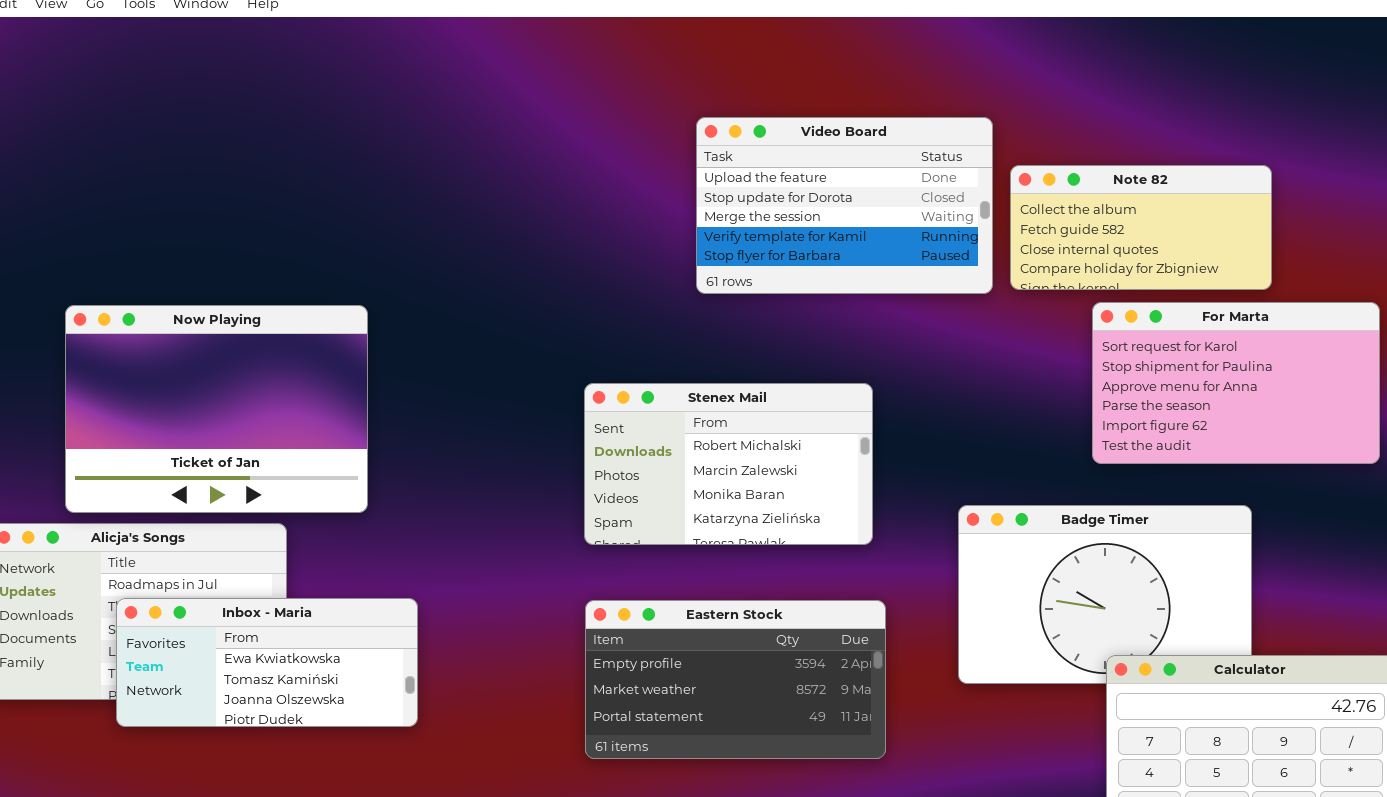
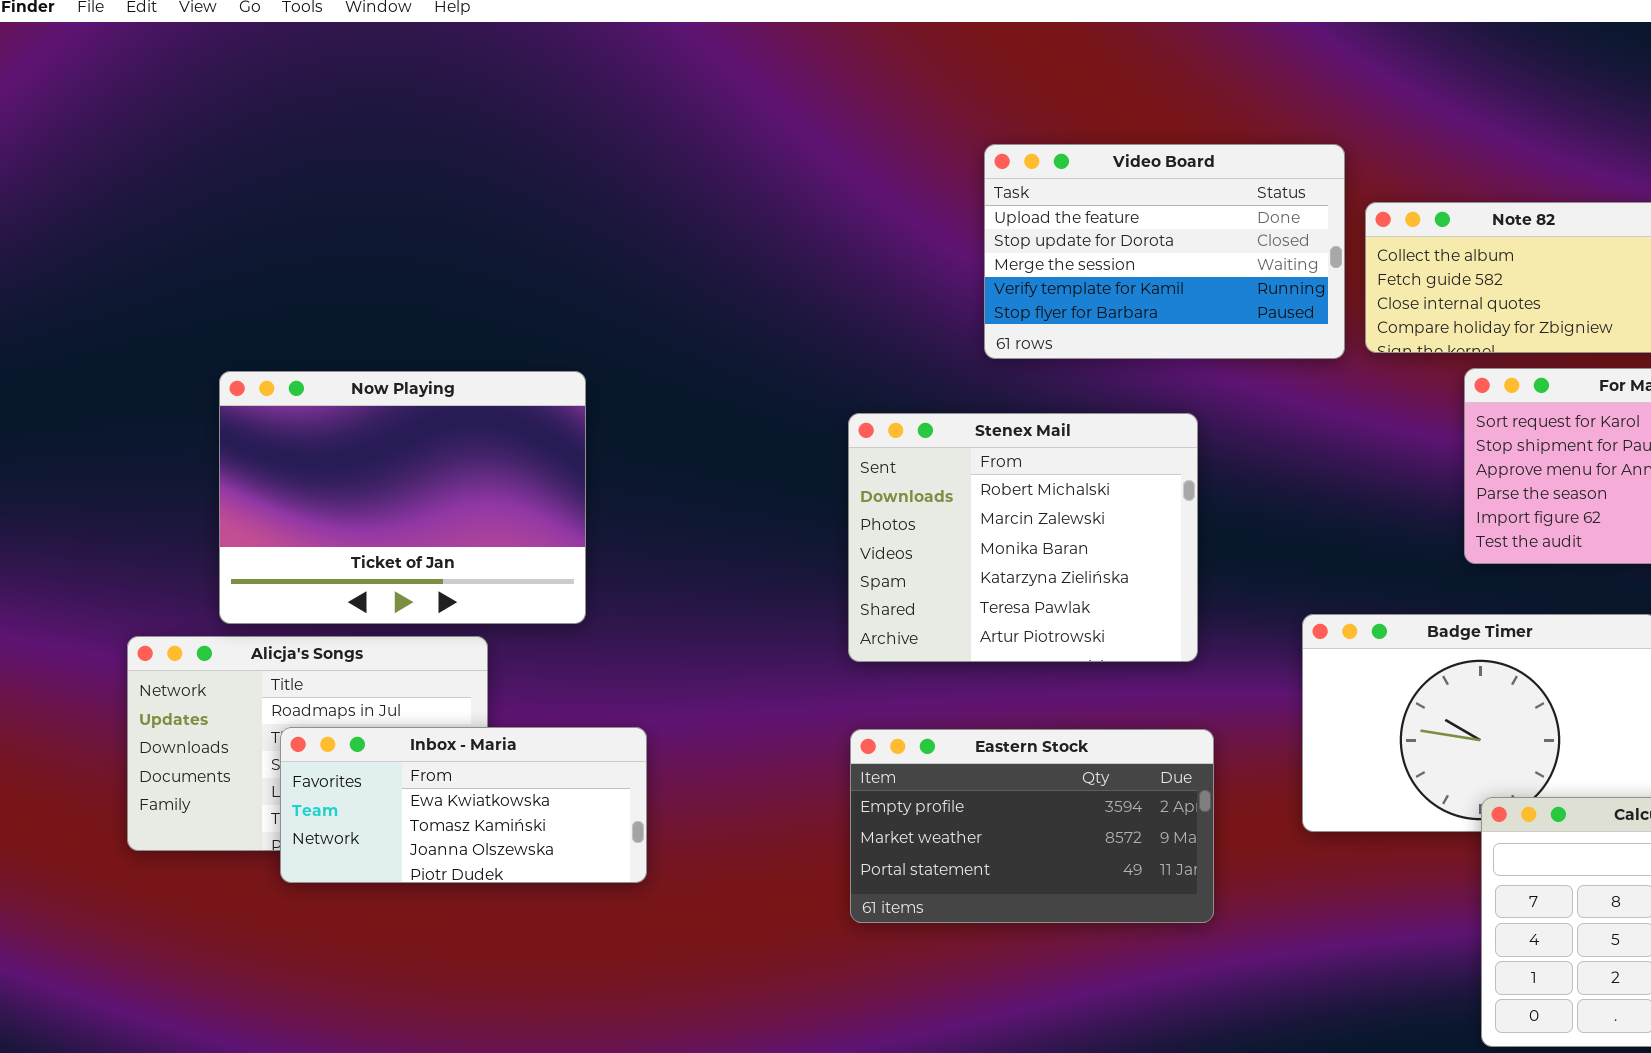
Stenex Mail: [584,383,873,545] -> [848,413,1198,662], resized

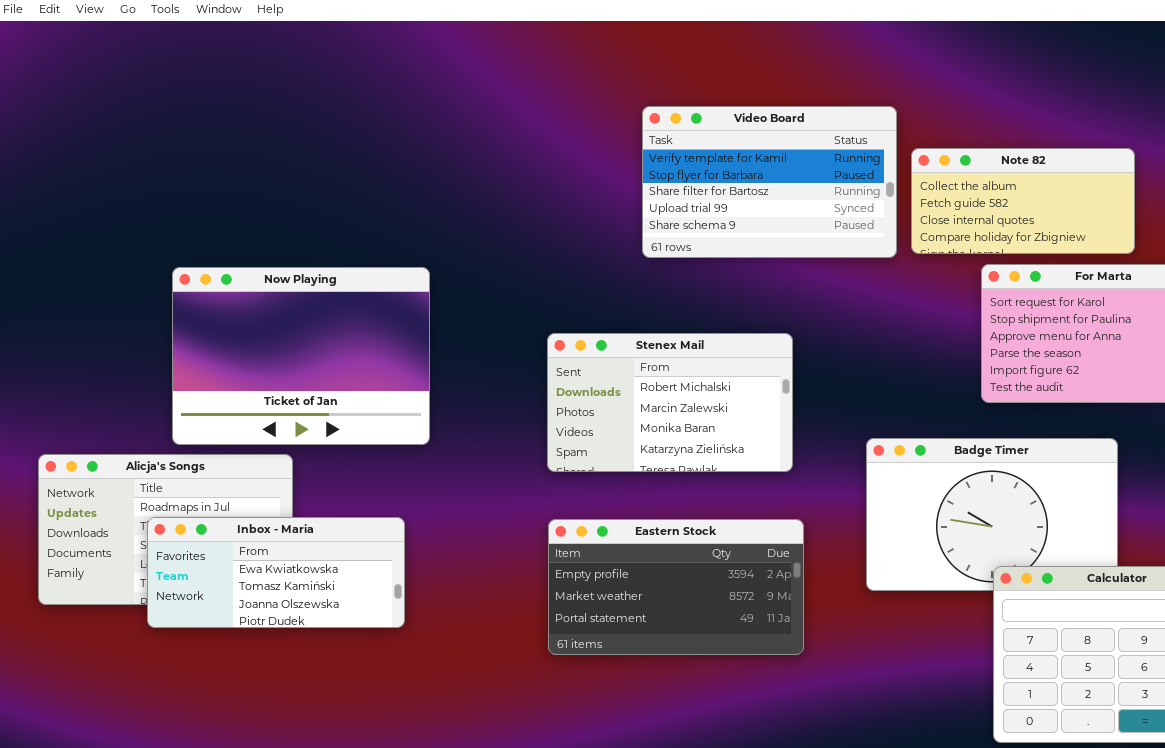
Video Board: [984,144,1345,359] -> [642,106,897,258], scrolled down 3 rows
Now Playing: [219,371,586,624] -> [172,267,430,445], moved
Stenex Mail: [848,413,1198,662] -> [547,333,793,472], resized

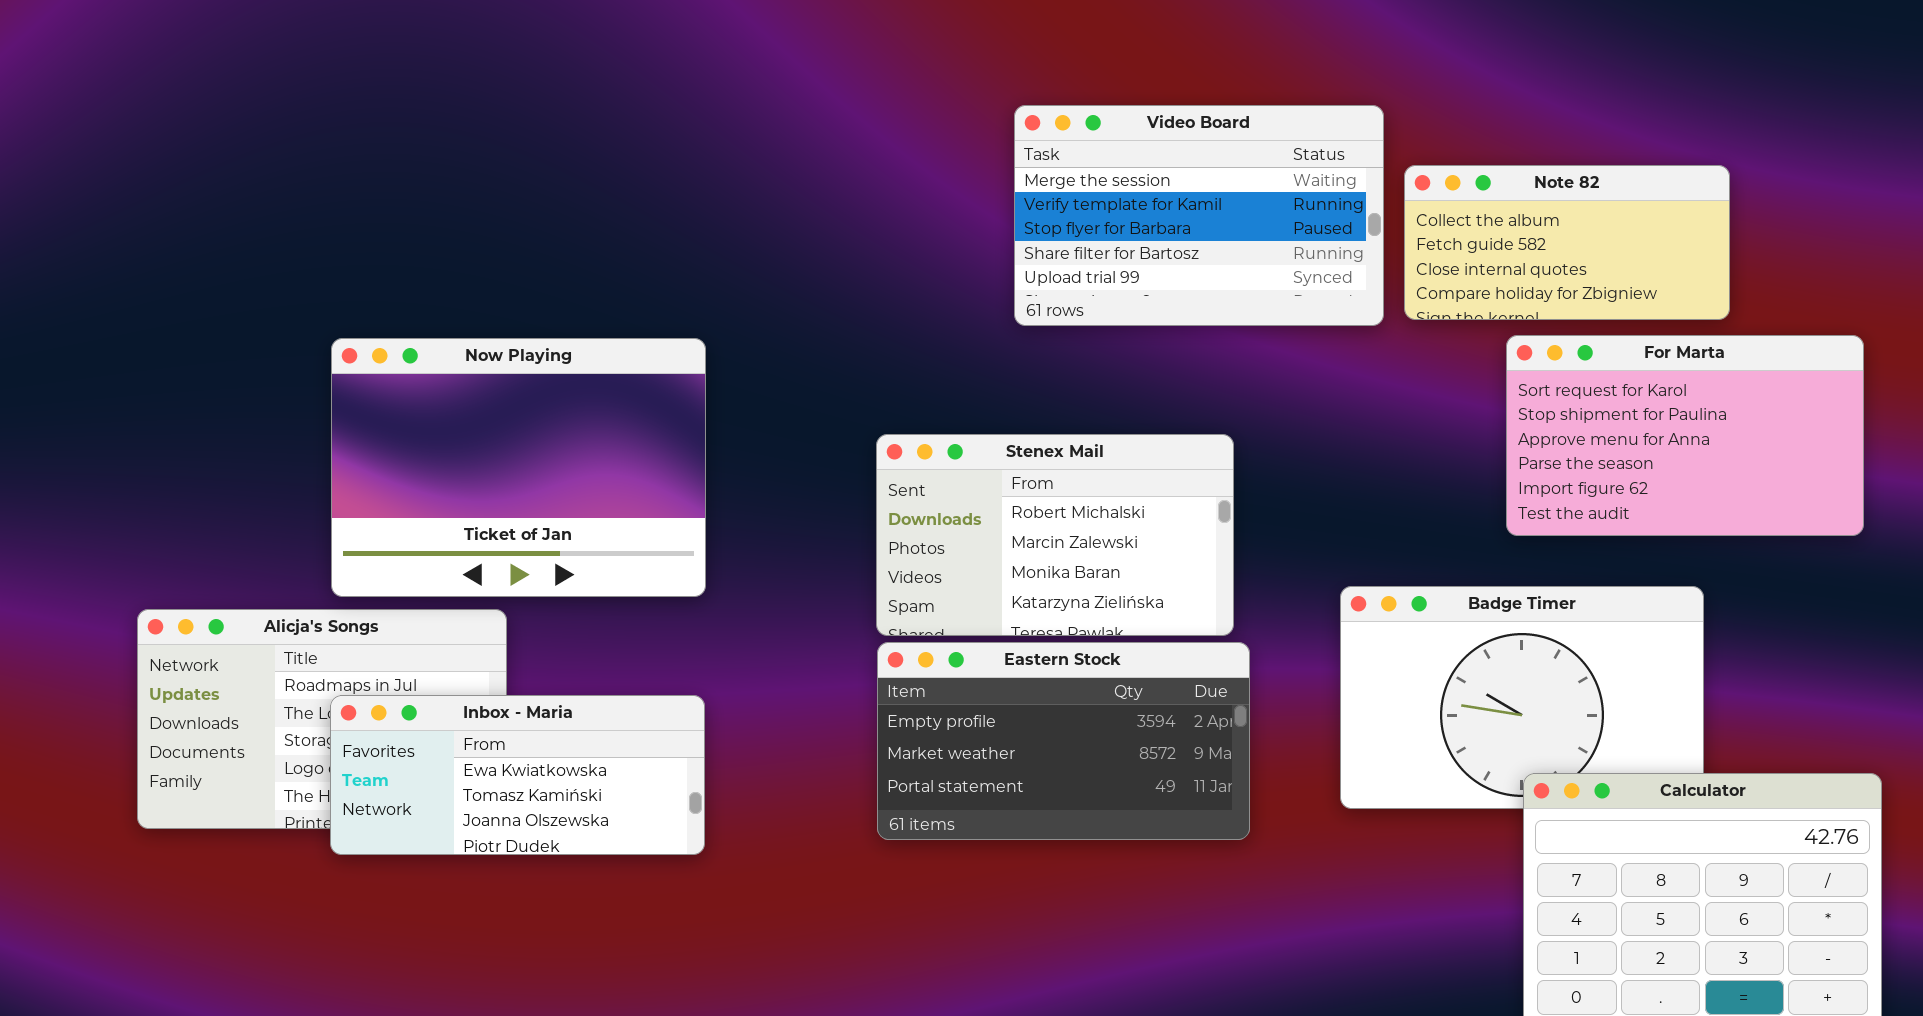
Video Board: [642,106,897,258] -> [1014,105,1384,326], scrolled up 1 row
Inbox - Maria: [147,517,405,628] -> [330,695,705,855], moved
Eastern Stock: [548,519,804,655] -> [877,642,1250,840], moved

